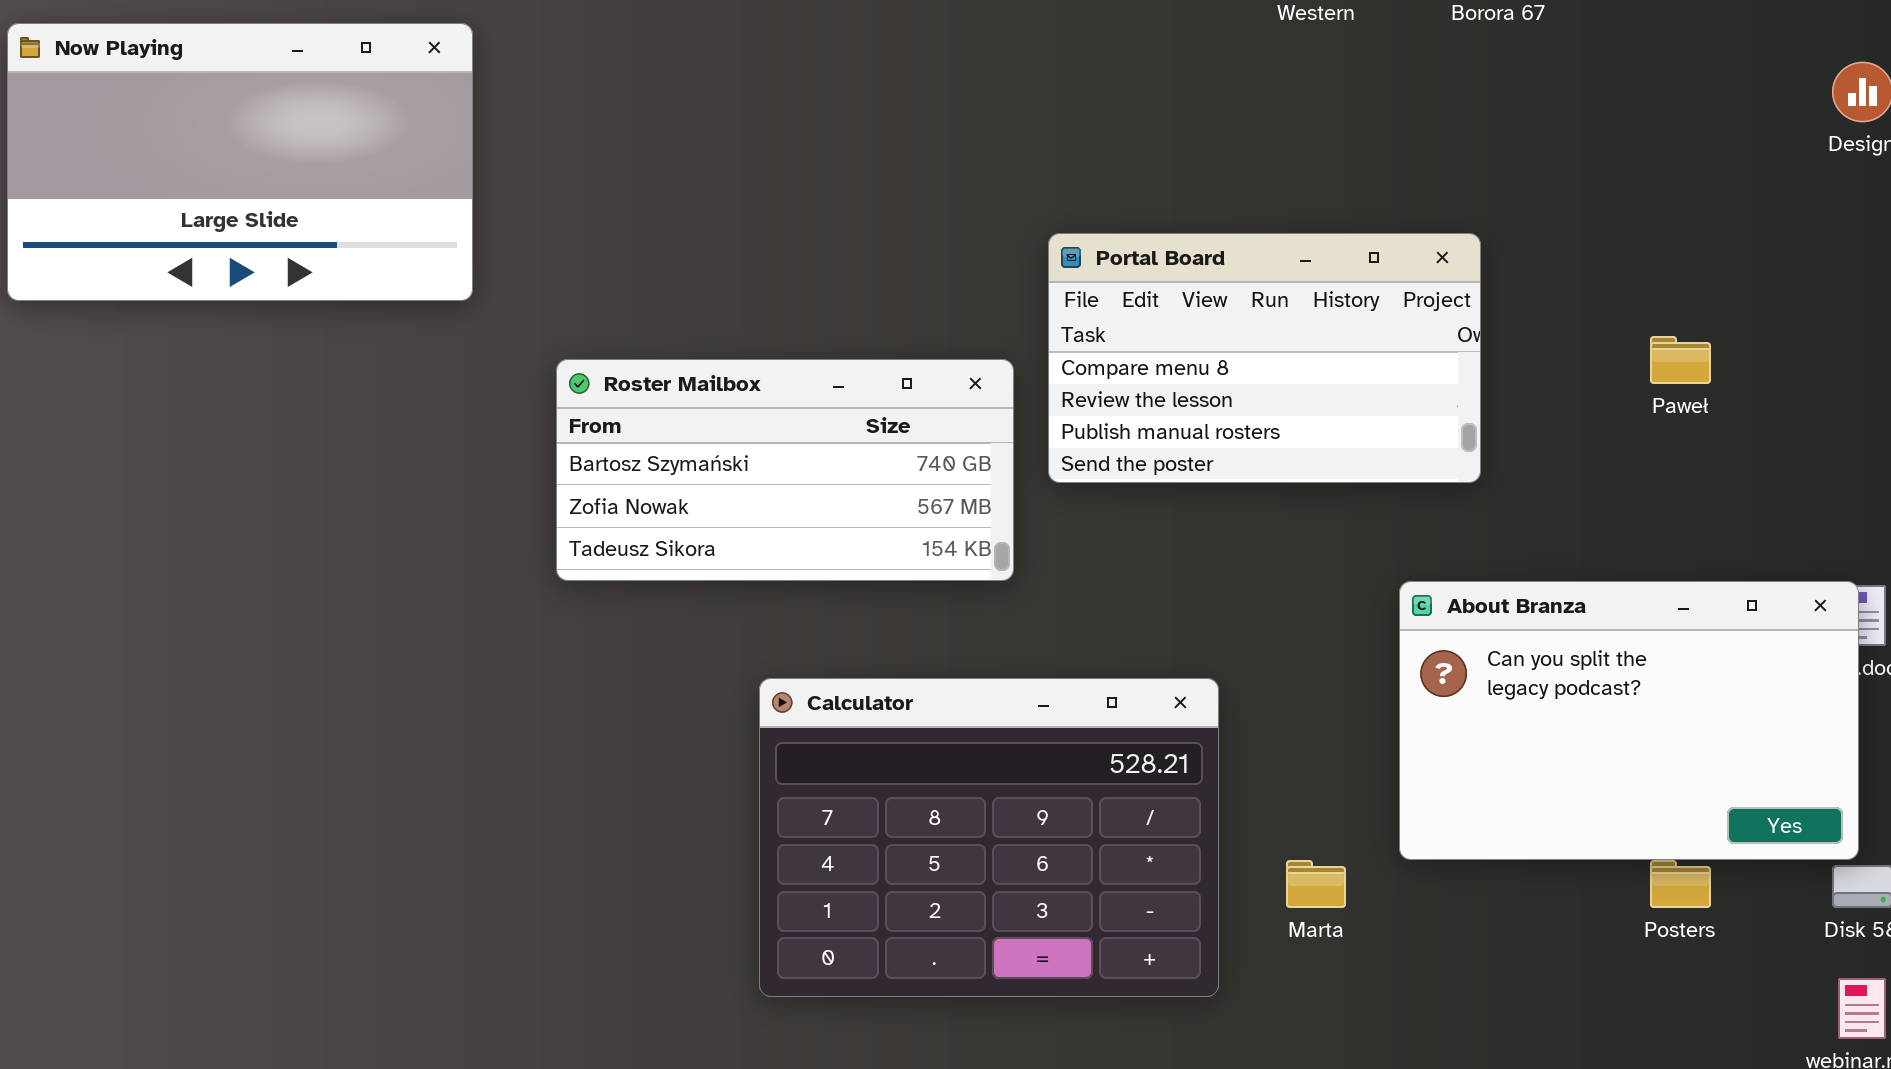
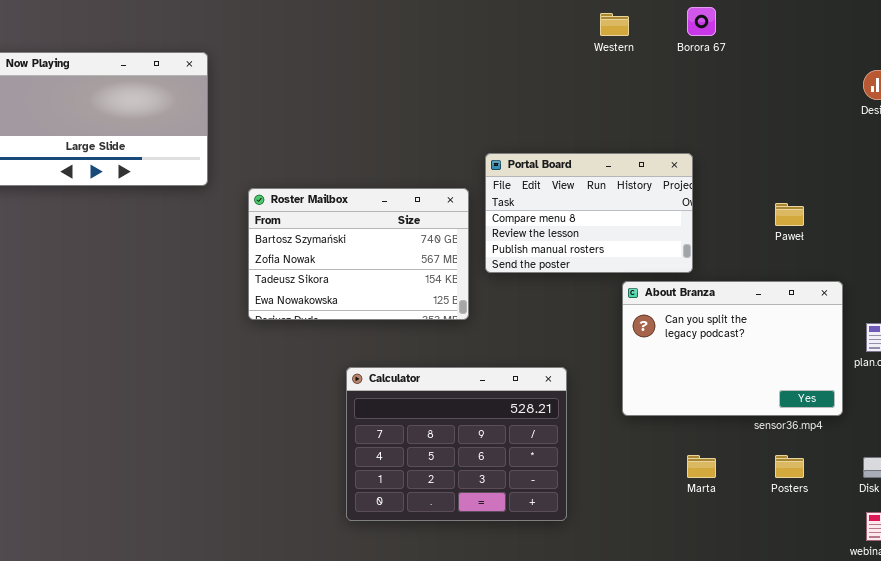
Roster Mailbox: [556,359,1014,581] -> [248,188,469,320], resized
About Branza: [1399,581,1859,860] -> [622,281,843,416], moved
Marta: [1286,860,1346,908] -> [687,455,716,478], moved

